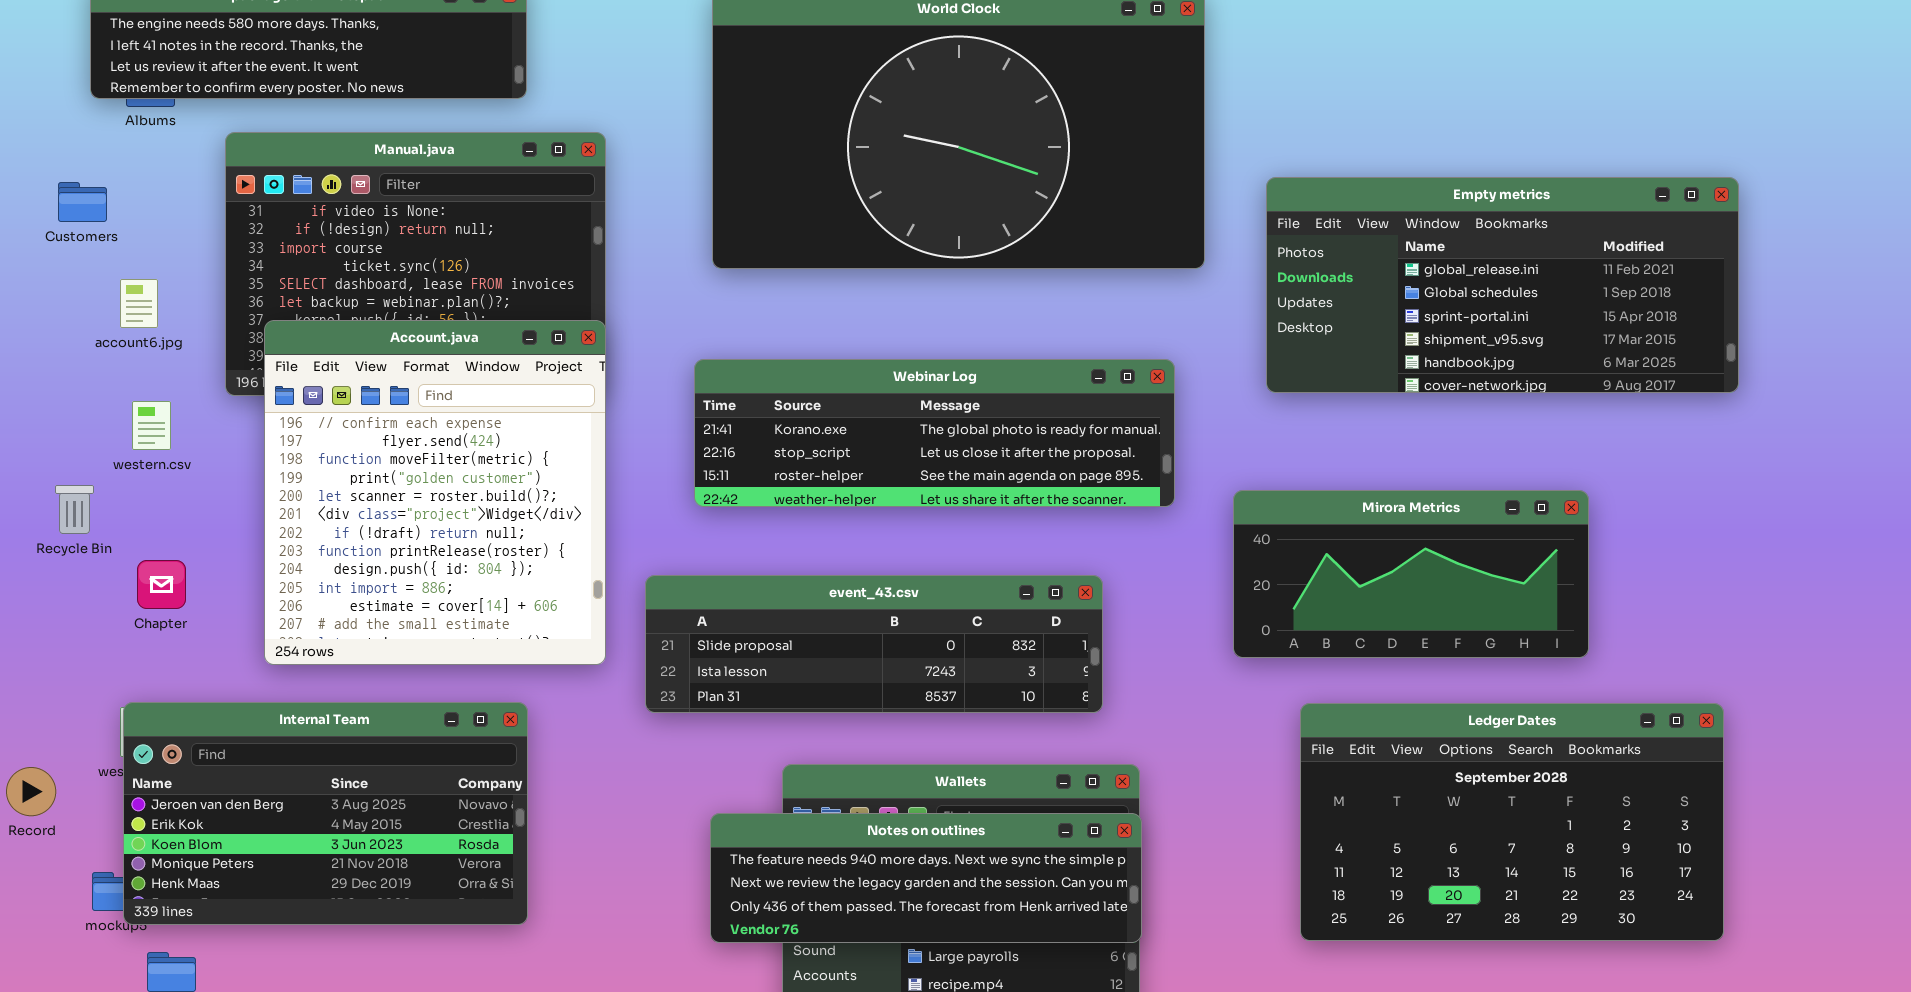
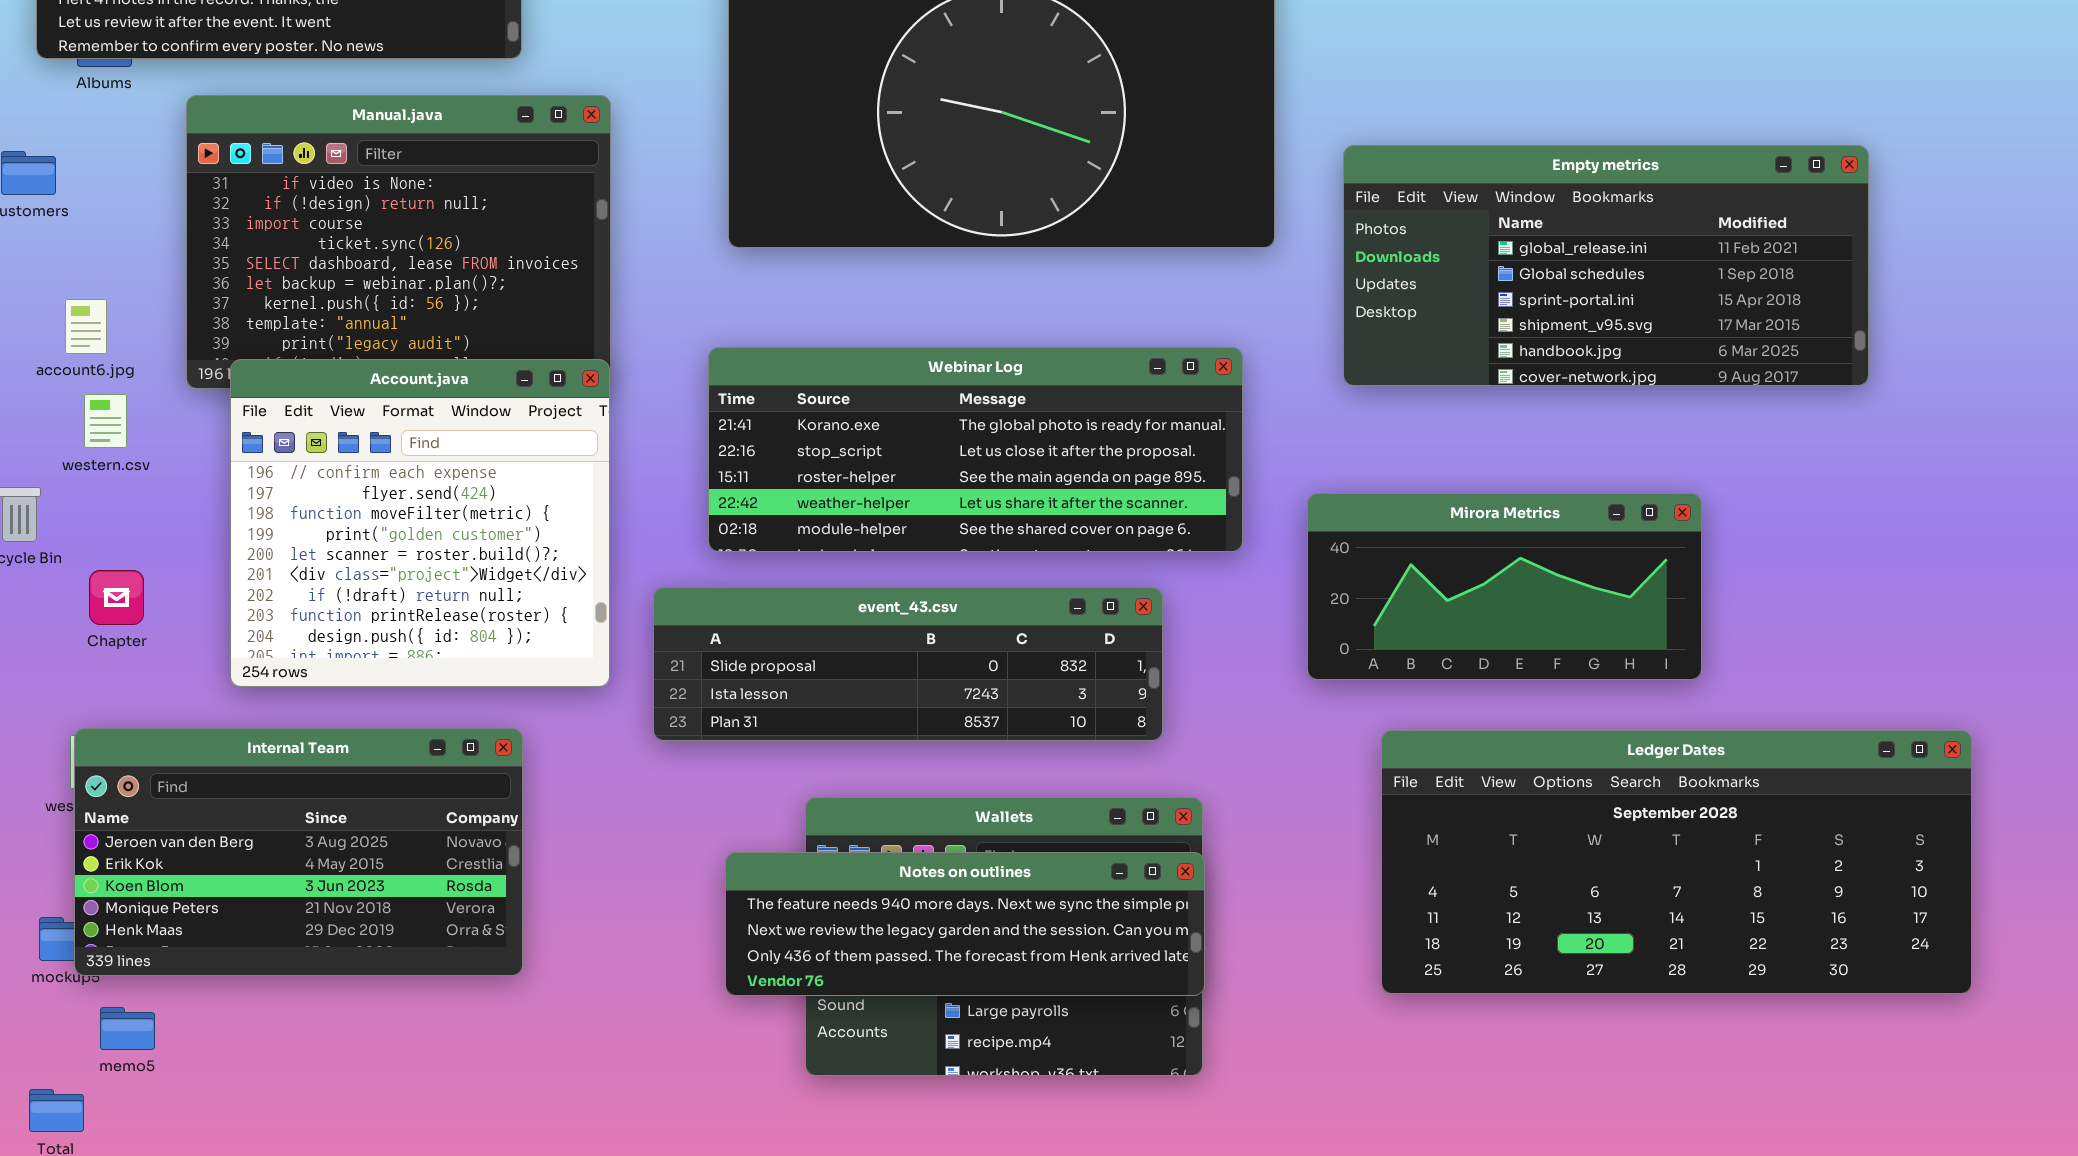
account6.jpg: [120,279,158,328] -> [65,299,107,354], moved
Account.java: [264,320,606,665] -> [230,359,610,687], resized
Webinar Log: [694,359,1175,507] -> [708,347,1243,552], resized
Ledger Dates: [1300,703,1724,941] -> [1381,730,1972,994], resized

